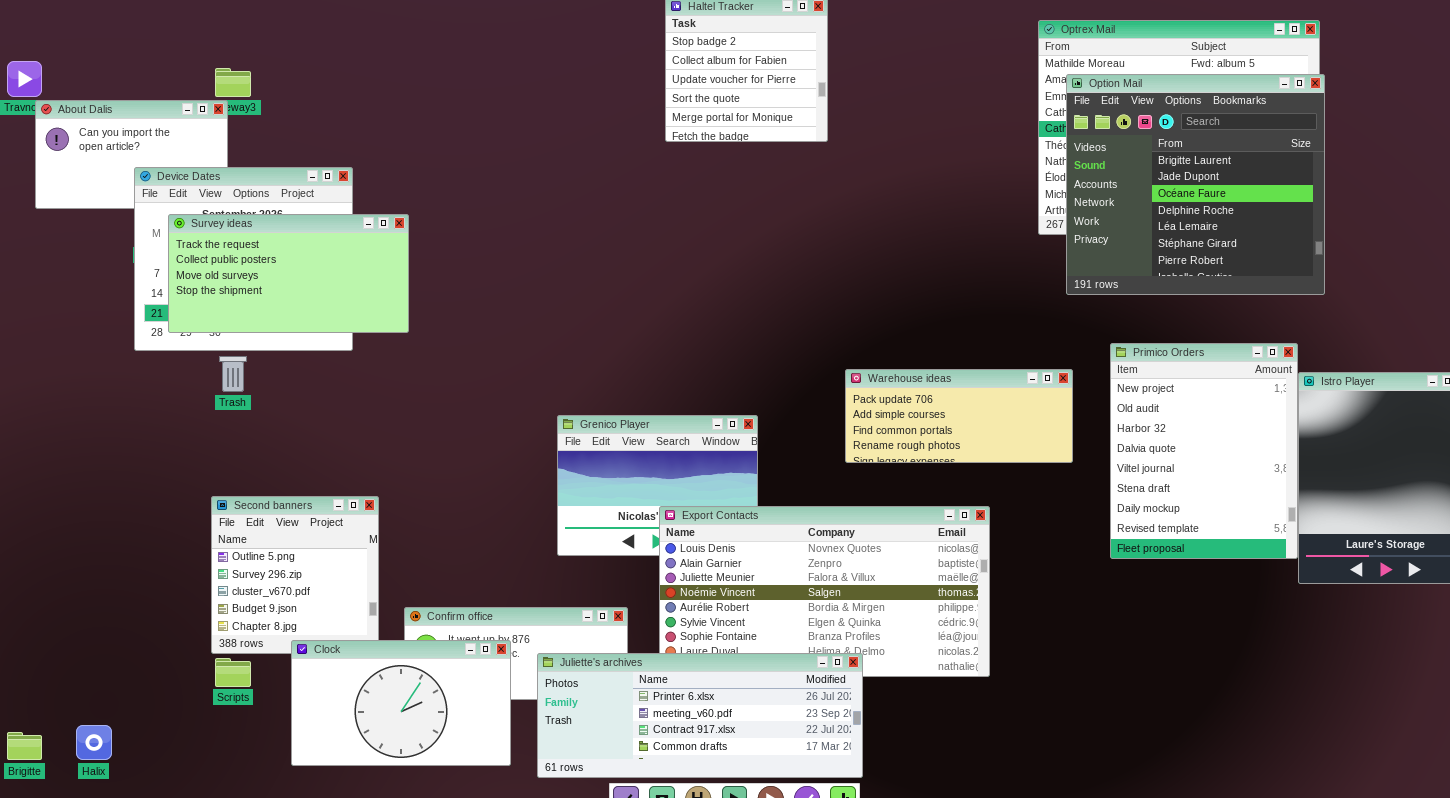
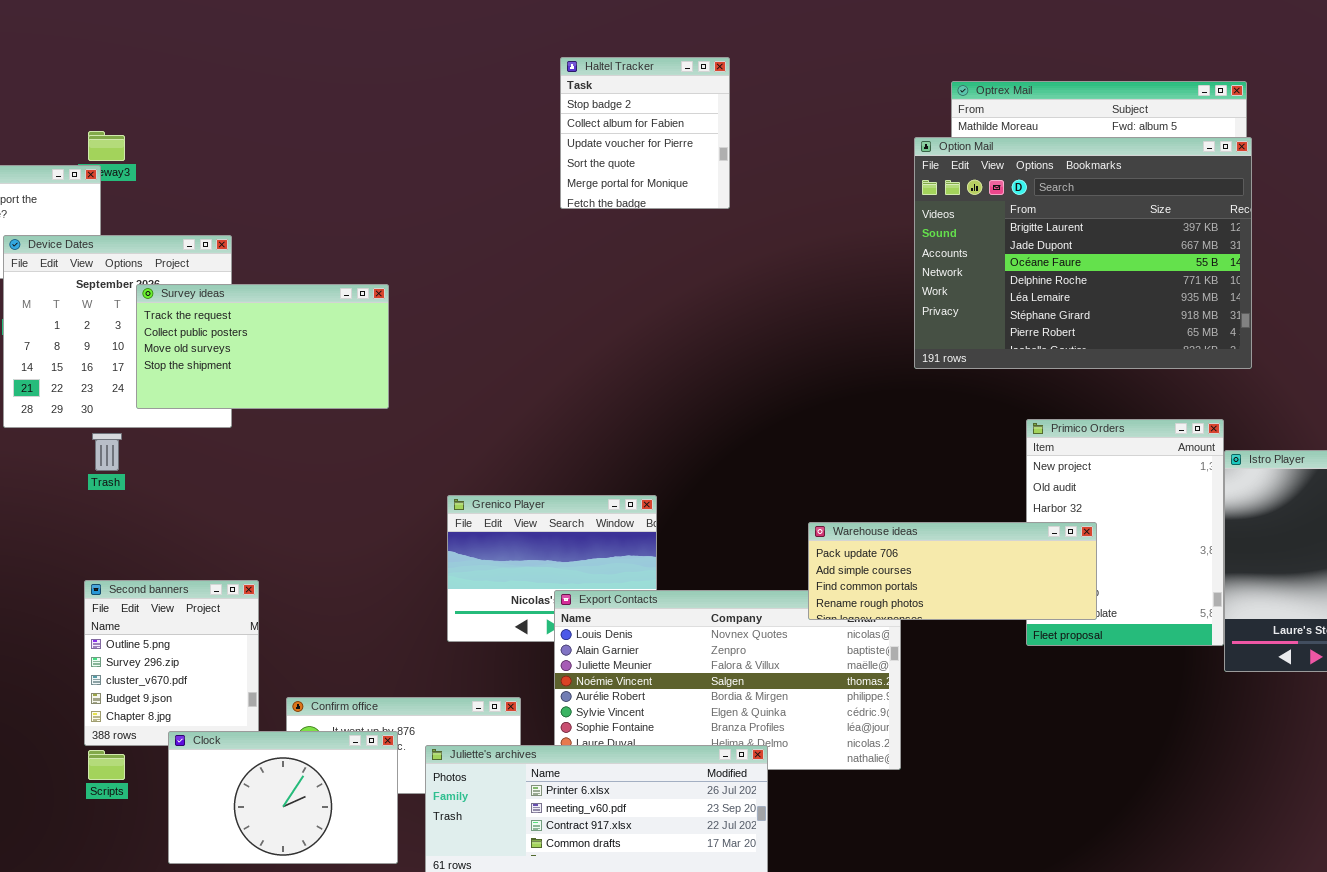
Option Mail: [1066,74,1325,295] -> [914,137,1252,369], resized
Survey ideas: [168,214,409,333] -> [136,284,389,409], moved
Warehouse ideas: [845,369,1073,463] -> [808,522,1097,620], moved, resized

